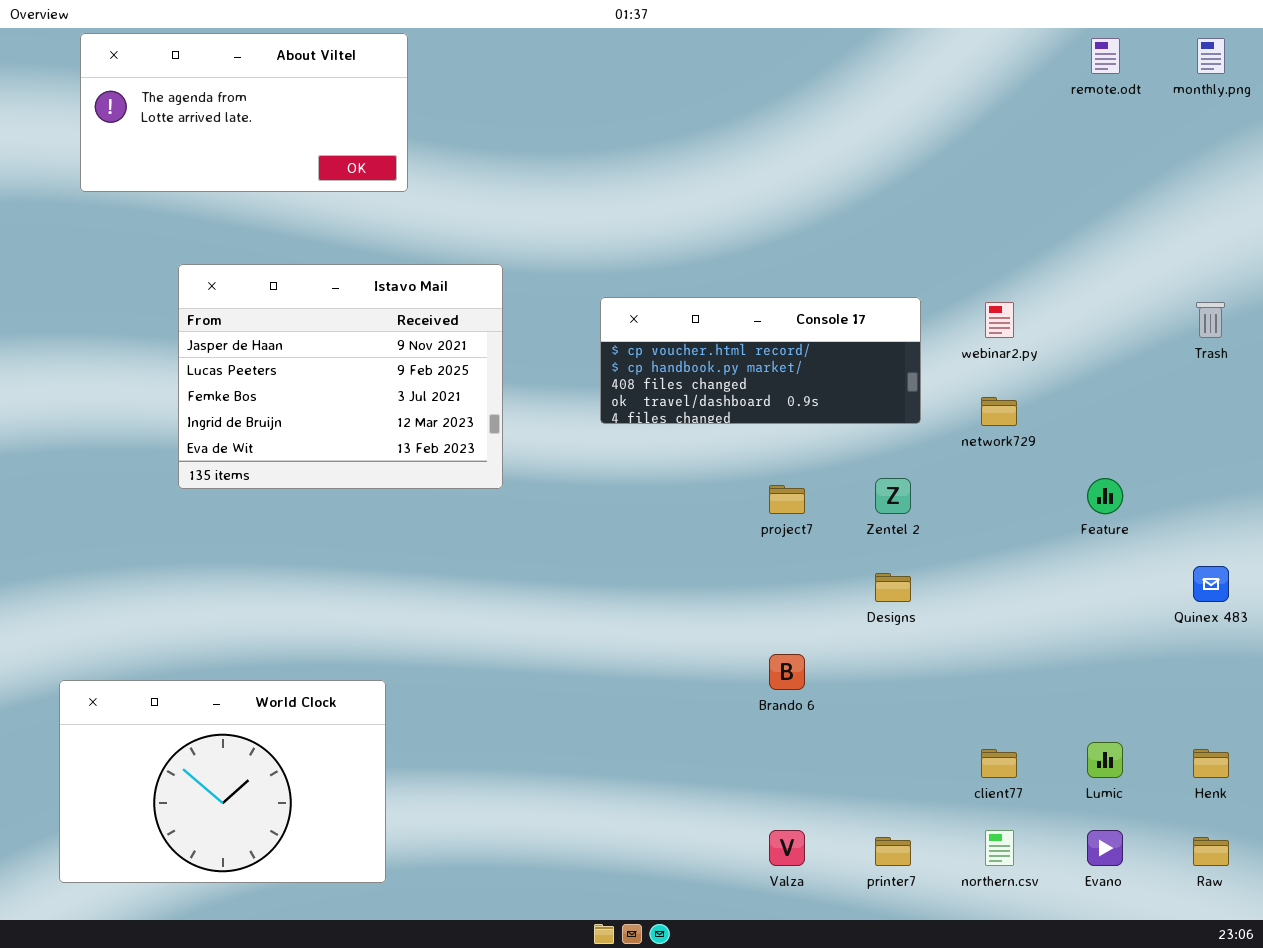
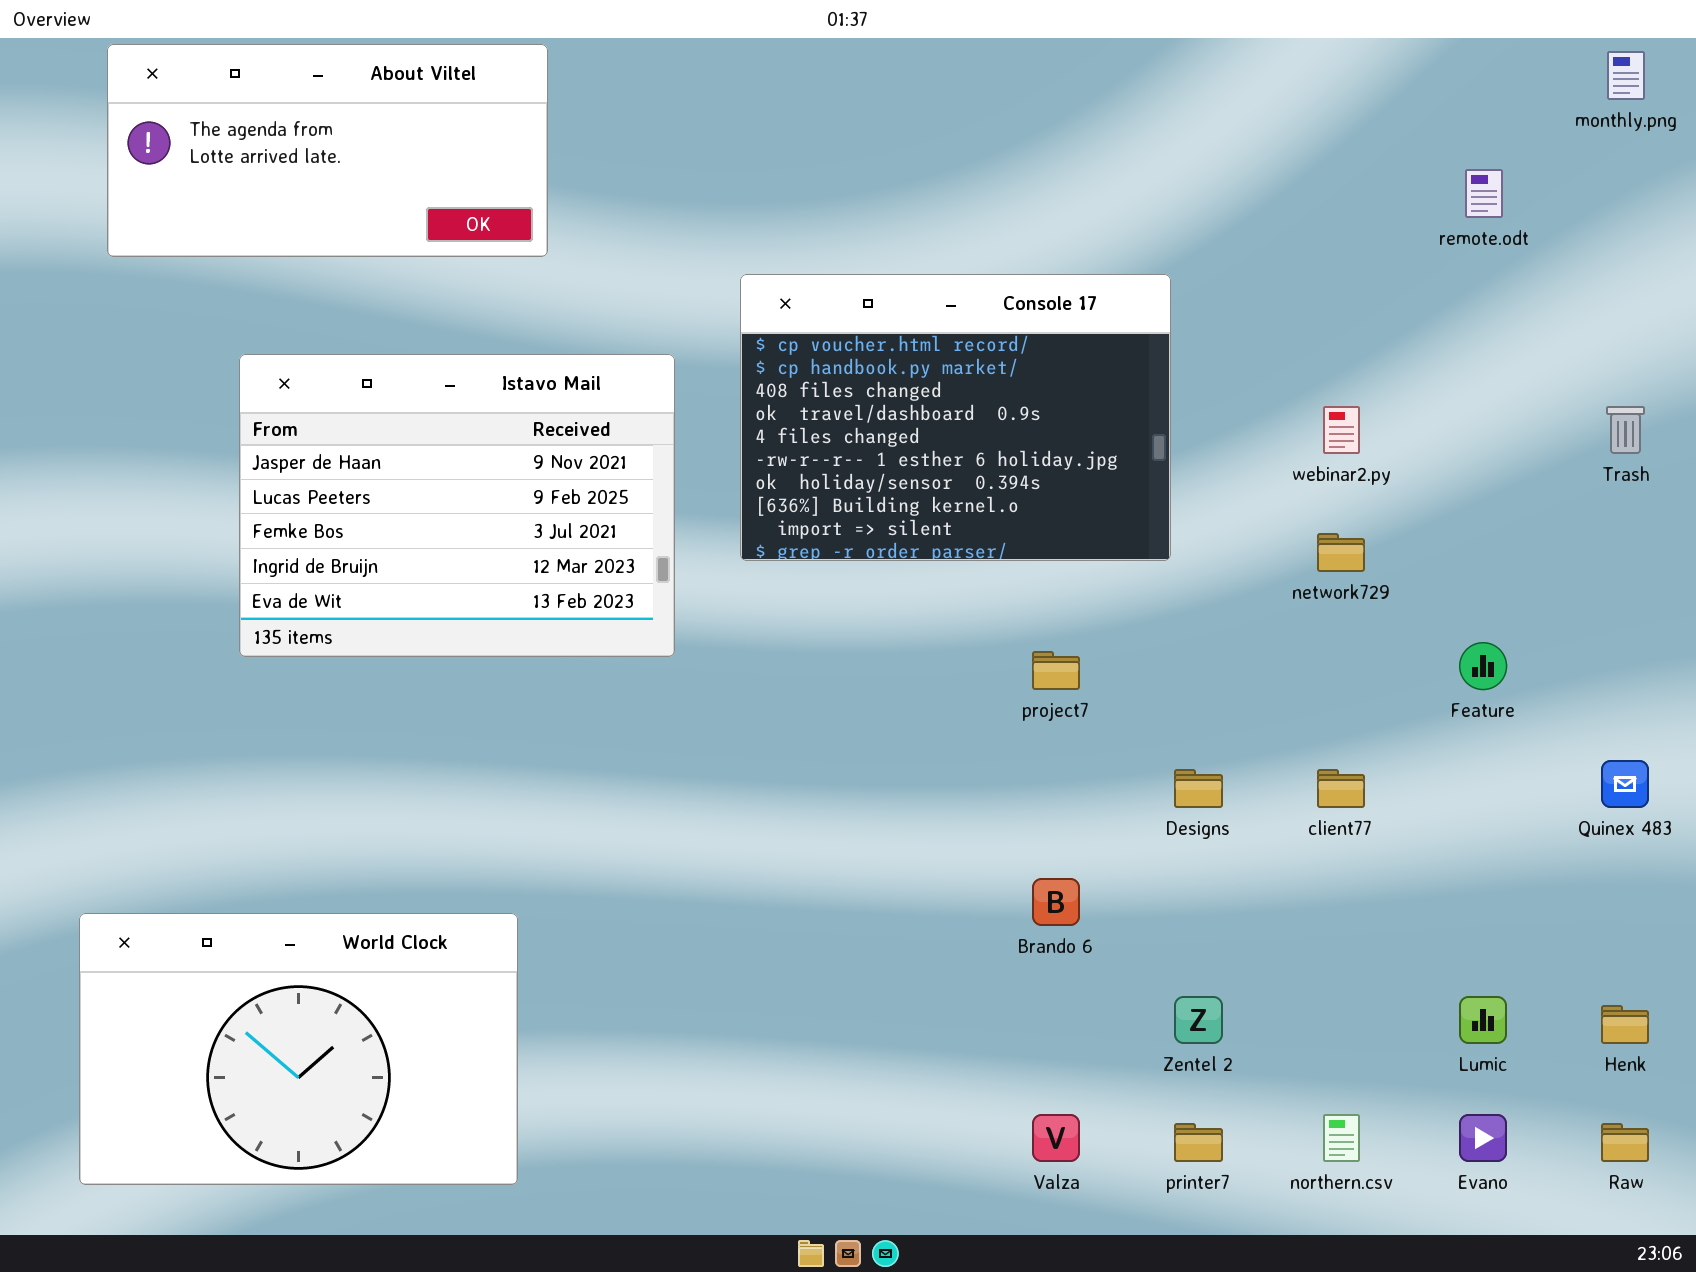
remote.odt: [1091,38,1120,74] -> [1465,169,1503,218], moved
Console 17: [600,297,921,424] -> [740,274,1171,561], moved, resized
Zentel 2: [875,478,911,514] -> [1174,996,1223,1044], moved
client77: [981,749,1017,778] -> [1317,769,1365,808], moved

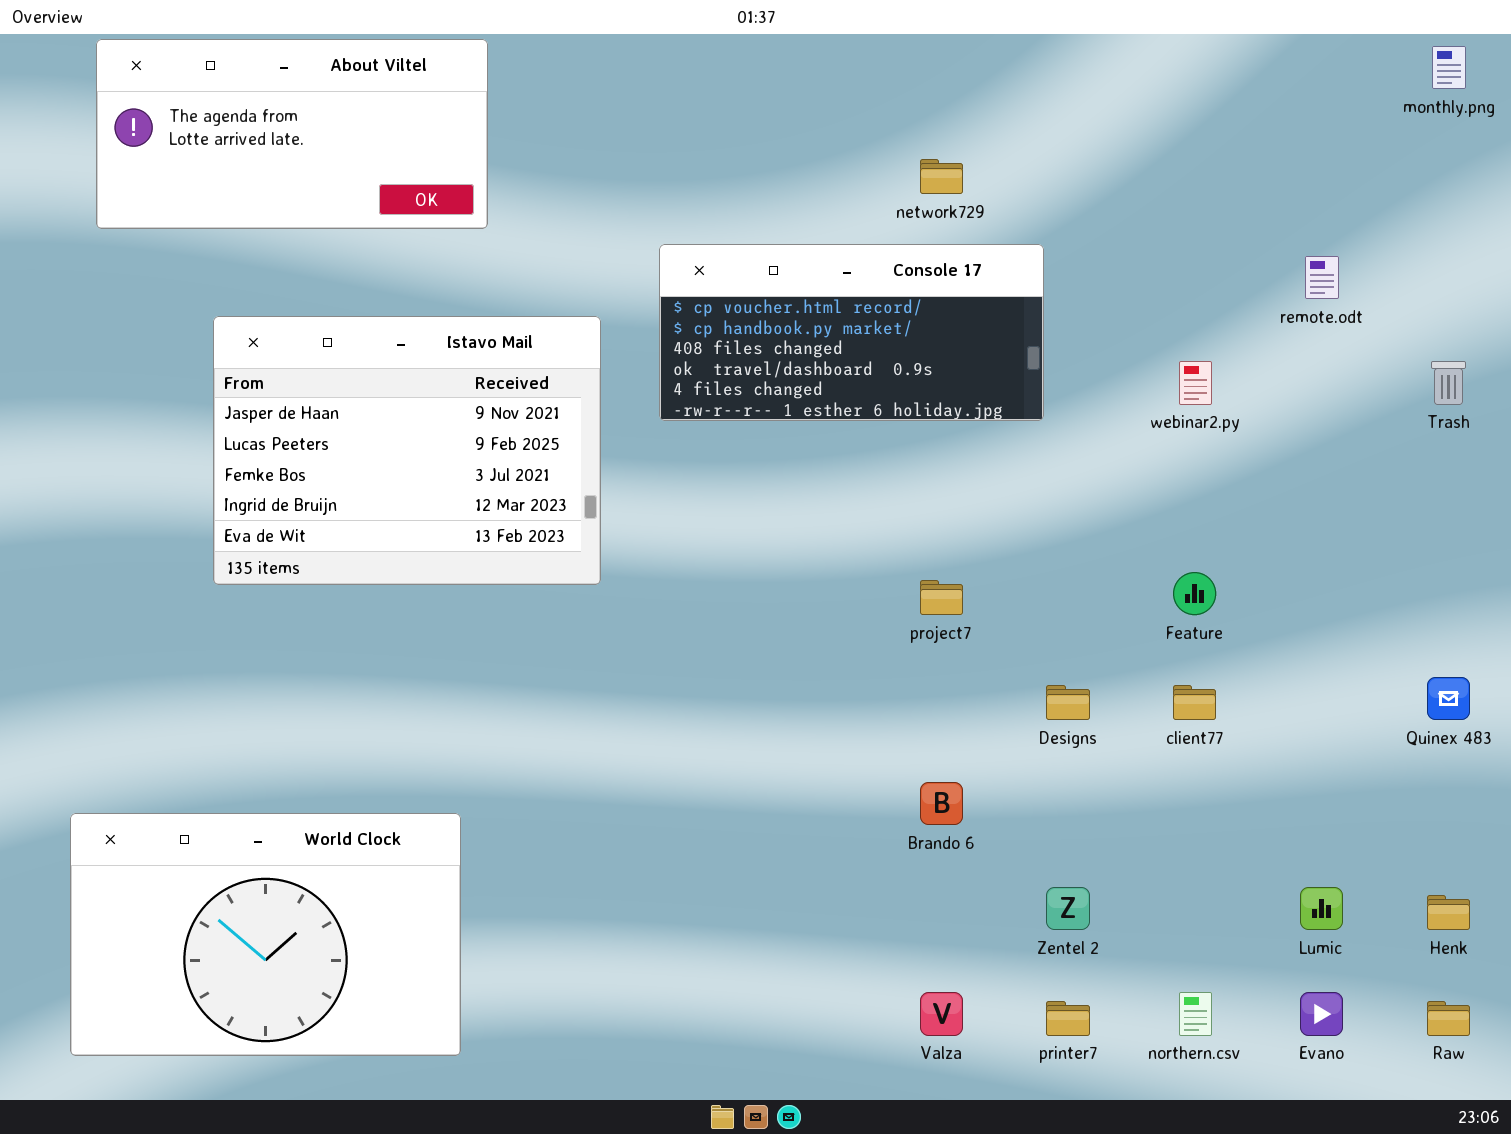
remote.odt: [1465,169,1503,218] -> [1305,256,1339,299], moved
Console 17: [740,274,1171,561] -> [659,244,1044,421], resized
network729: [1317,533,1365,572] -> [920,159,963,194], moved
Feature: [1459,642,1507,690] -> [1173,572,1216,615], moved

